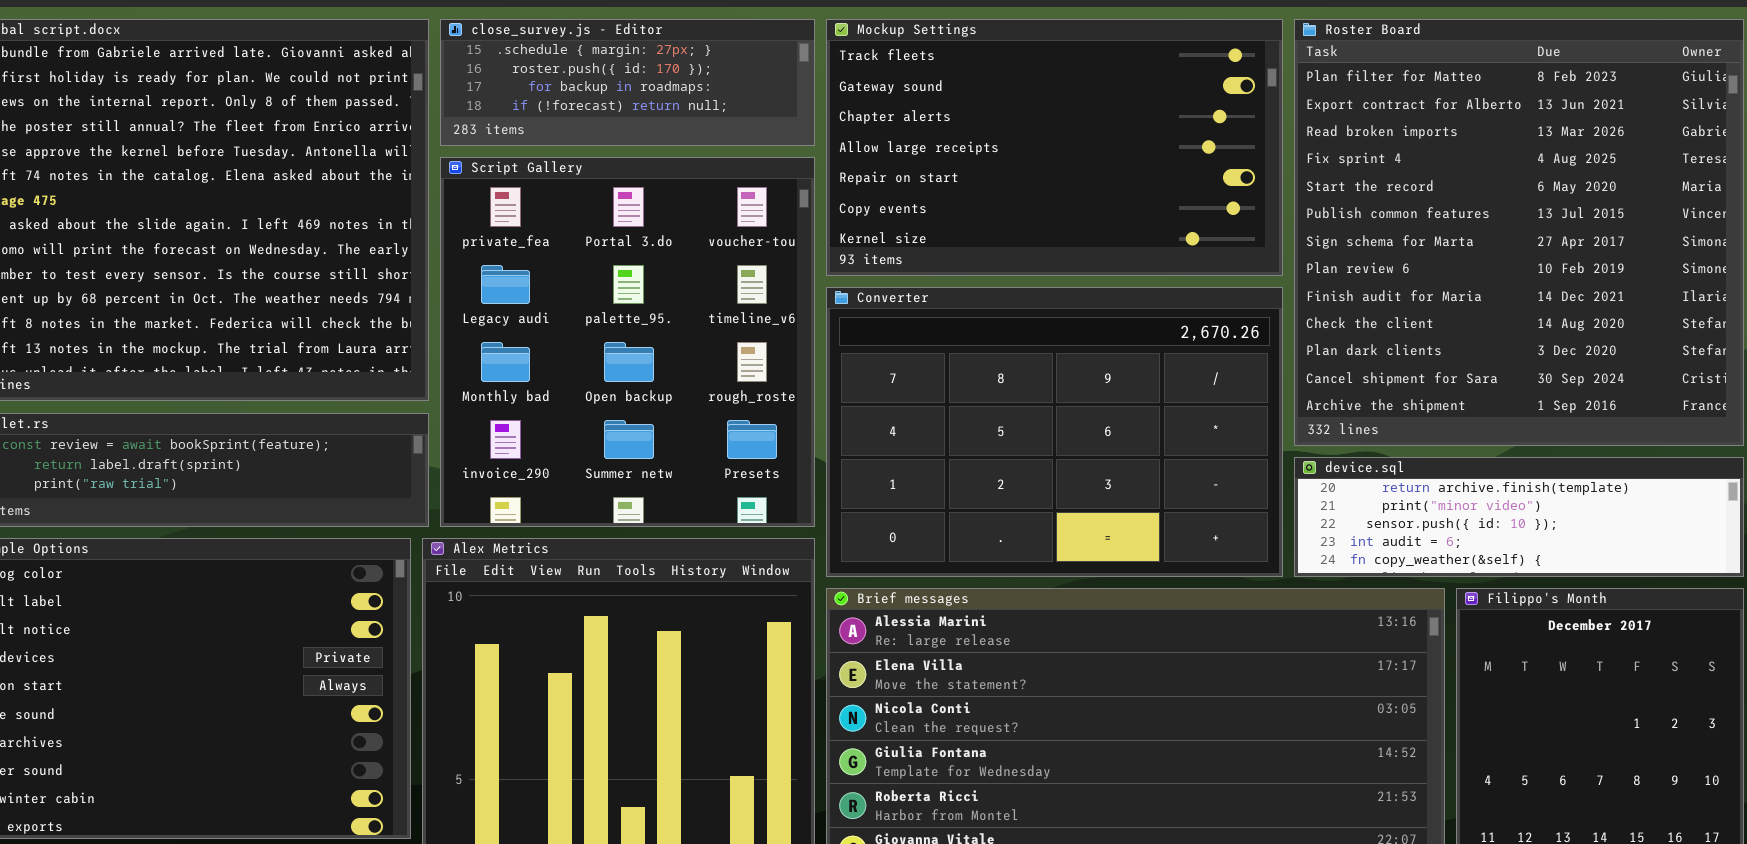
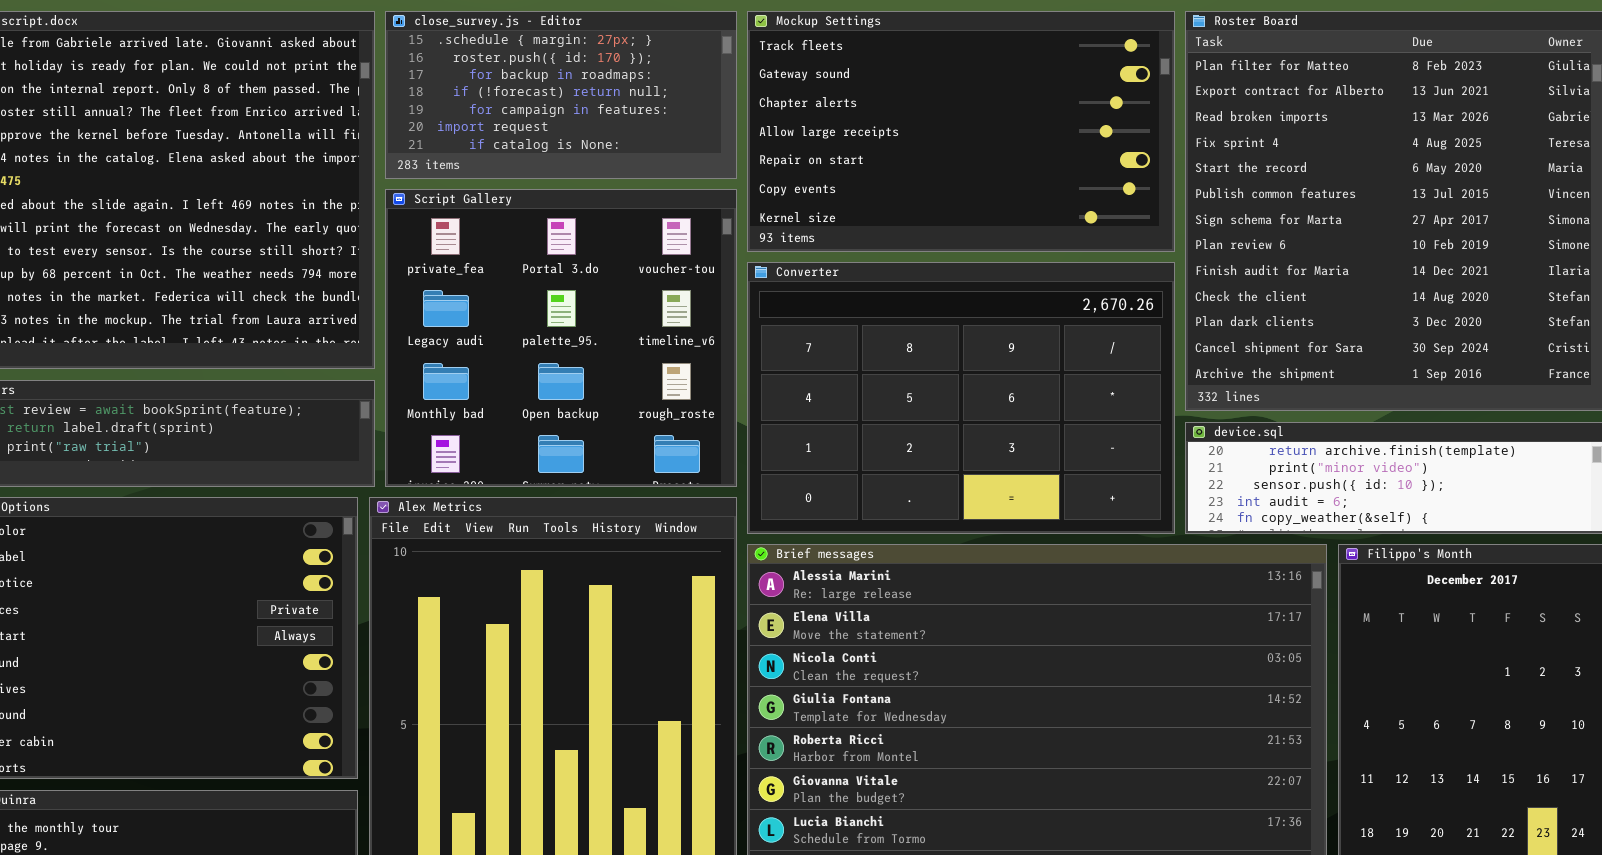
close_survey.js - Editor: [440,19,815,146] -> [385,11,737,179], resized
Script Gallery: [440,157,815,527] -> [385,189,737,487], resized

